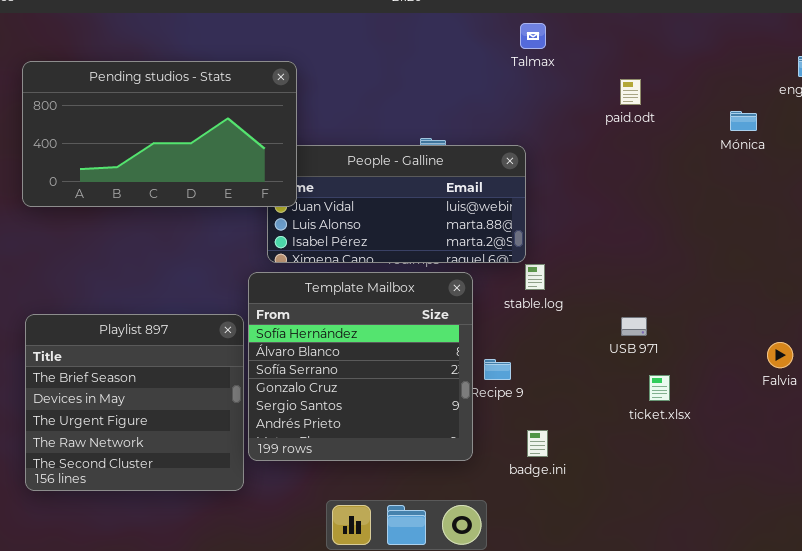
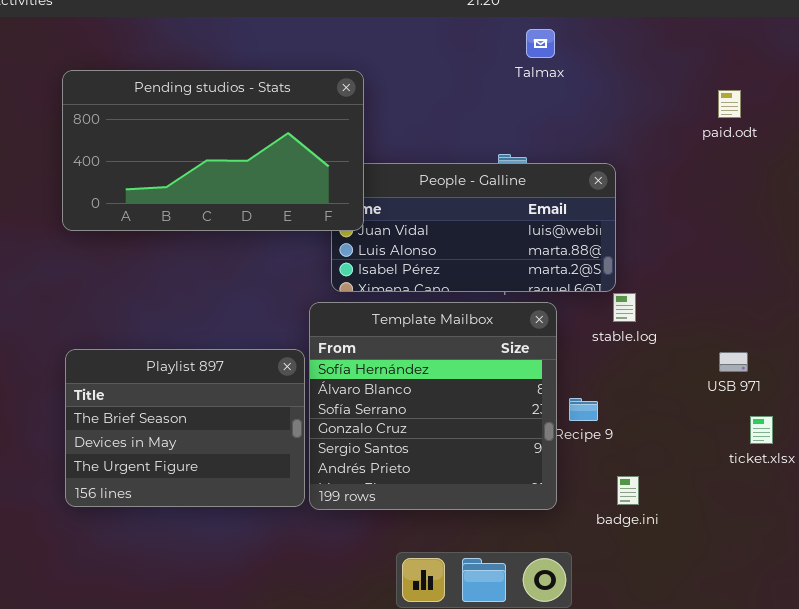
Talmax: [520,23,546,49] -> [526,29,555,58], moved
Playlist 897: [25,314,244,491] -> [65,349,305,507], resized

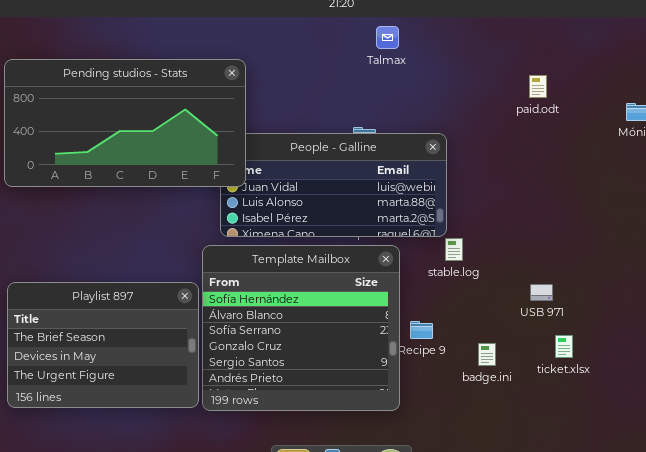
badge.ini: [617,476,639,505] -> [478,343,496,366], moved

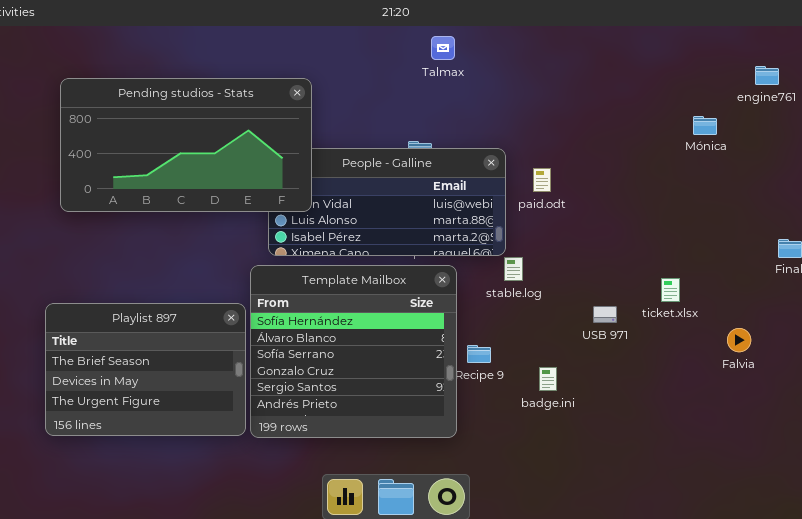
Pending studios - Stats: [4,59,246,187] -> [60,78,312,212], moved
paid.odt: [529,75,547,98] -> [533,168,551,192], moved
ticket.xlsx: [555,335,573,358] -> [661,278,680,302], moved

